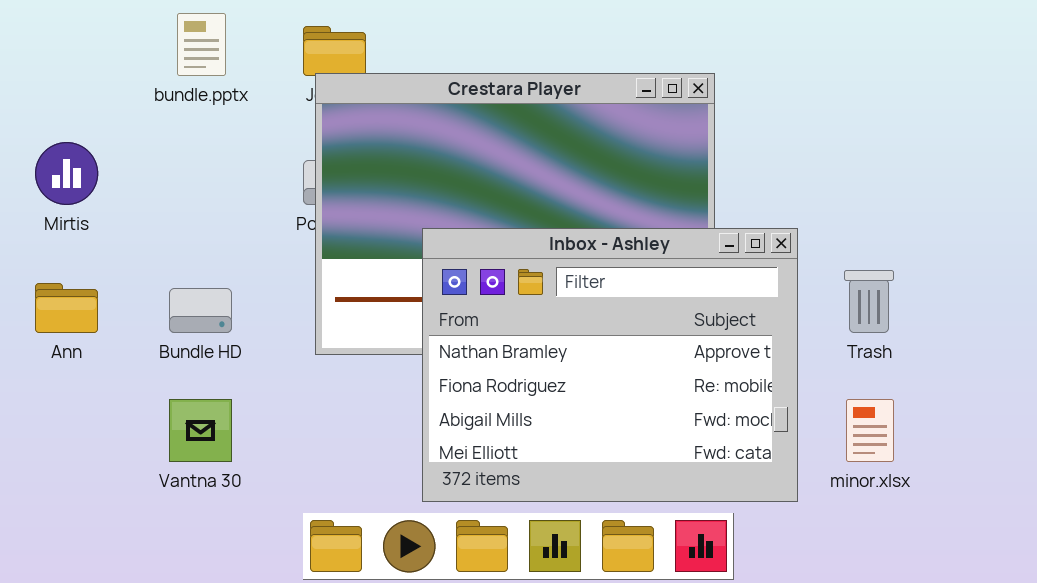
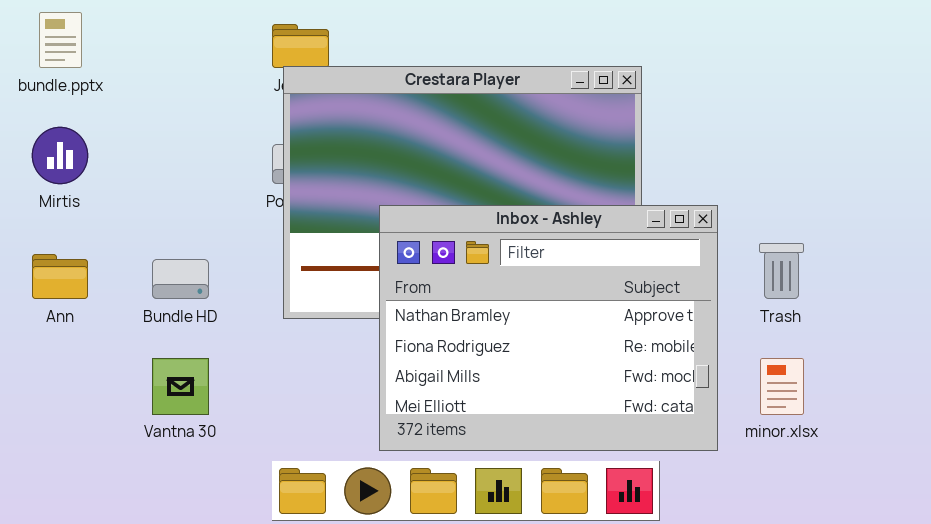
bundle.pptx: [177,13,226,76] -> [39,12,82,68], moved

